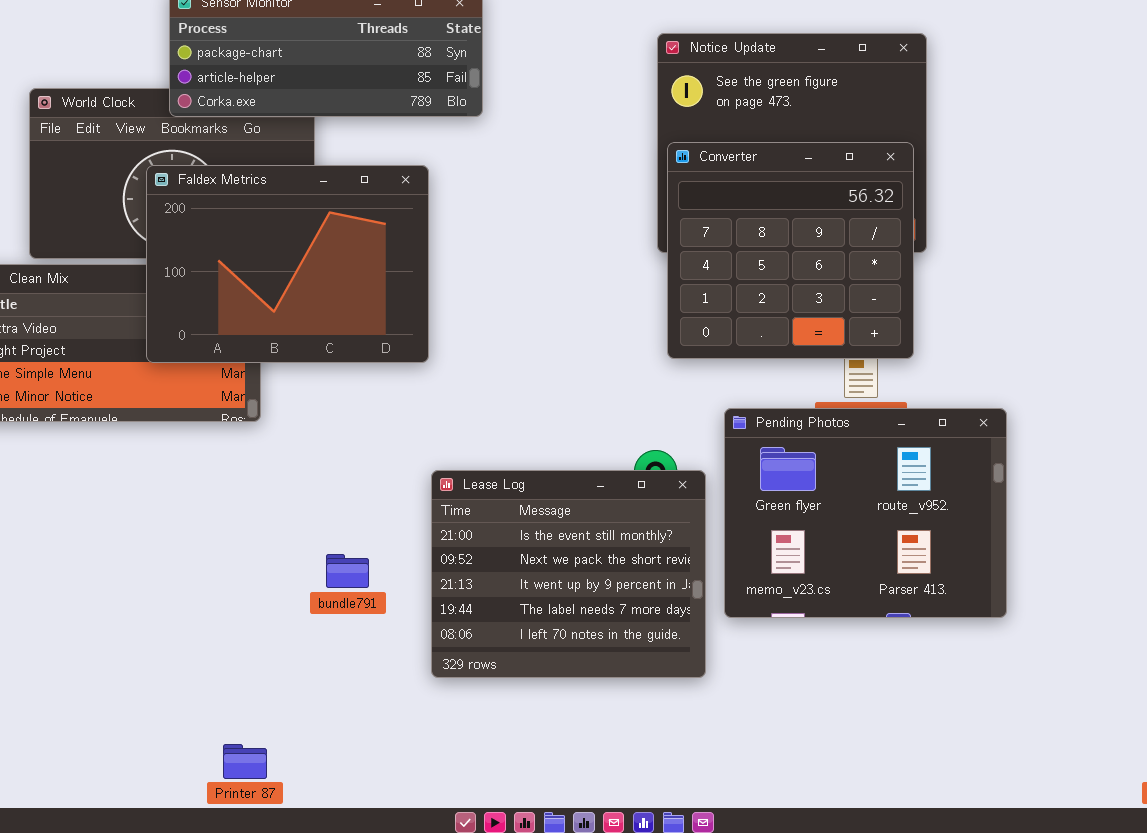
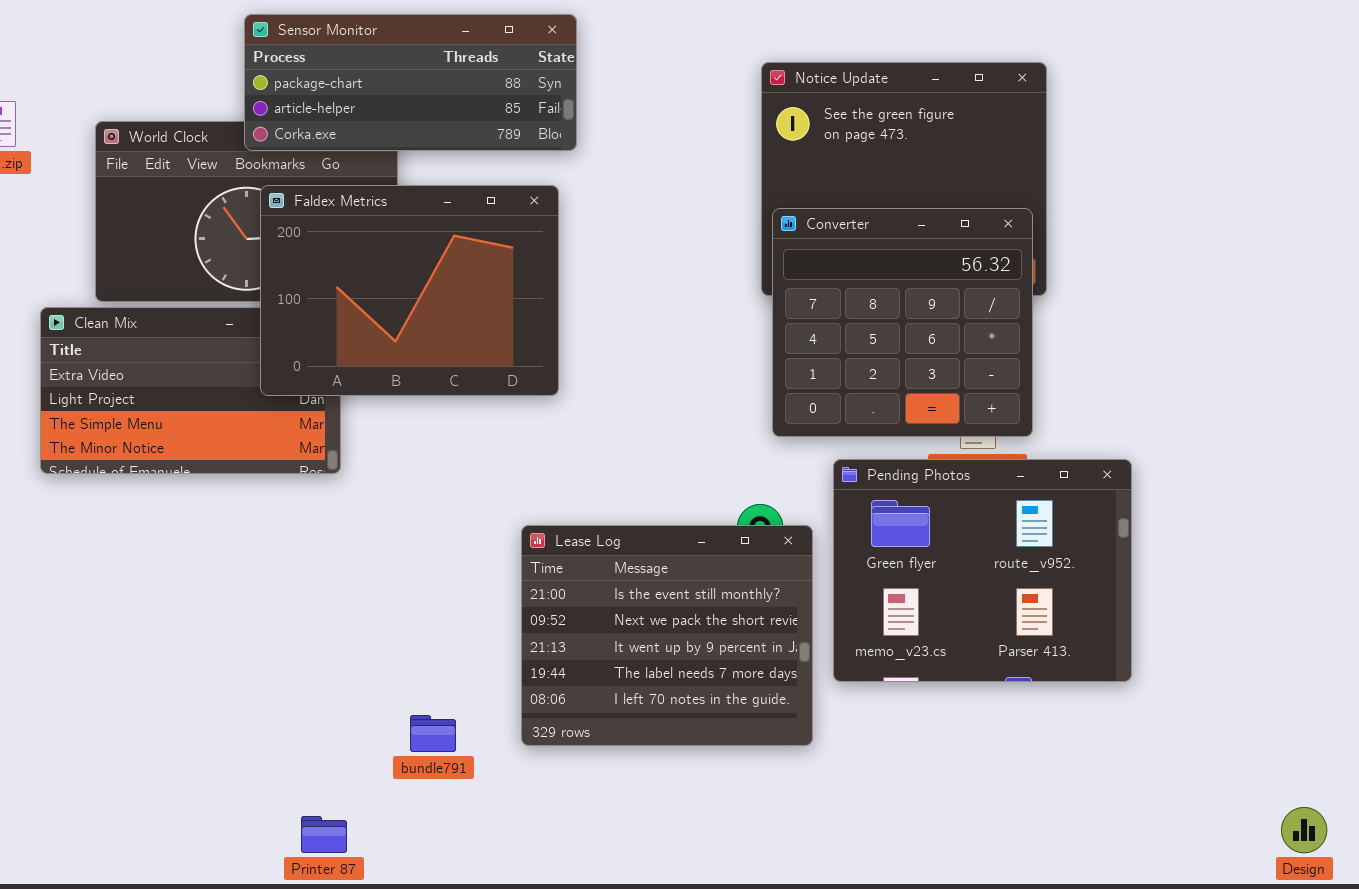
Converter: [667,142,914,359] -> [772,208,1033,437], moved
Faldex Metrics: [146,165,429,363] -> [260,185,559,396], moved
bundle791: [326,554,369,588] -> [410,715,456,752], moved

